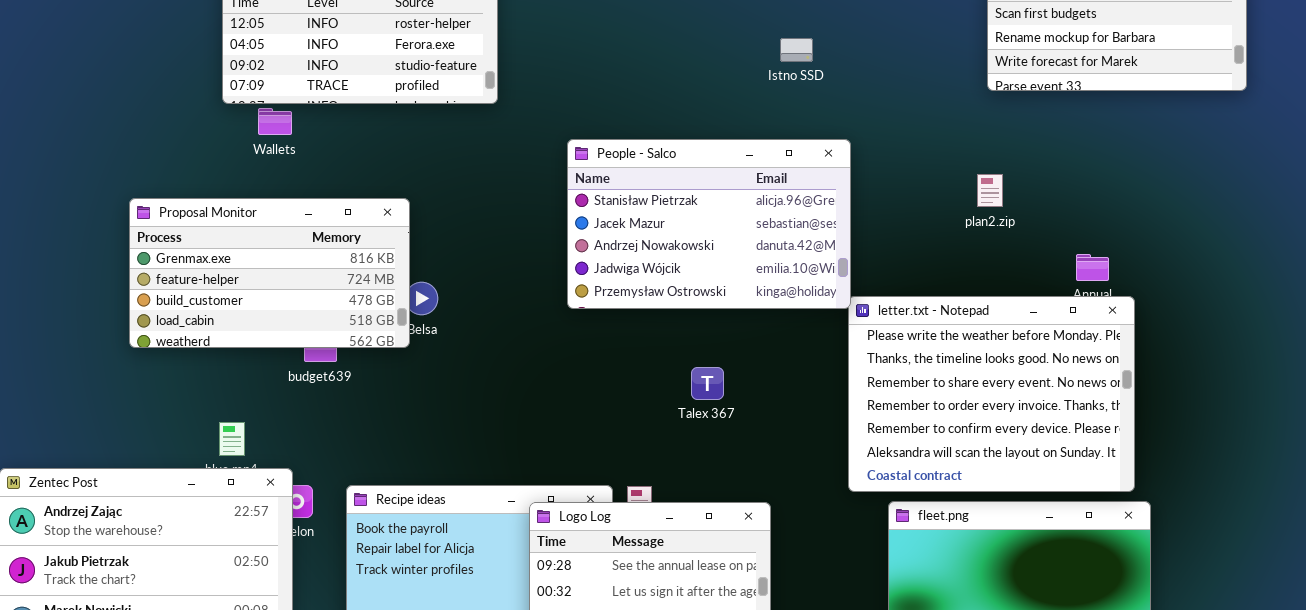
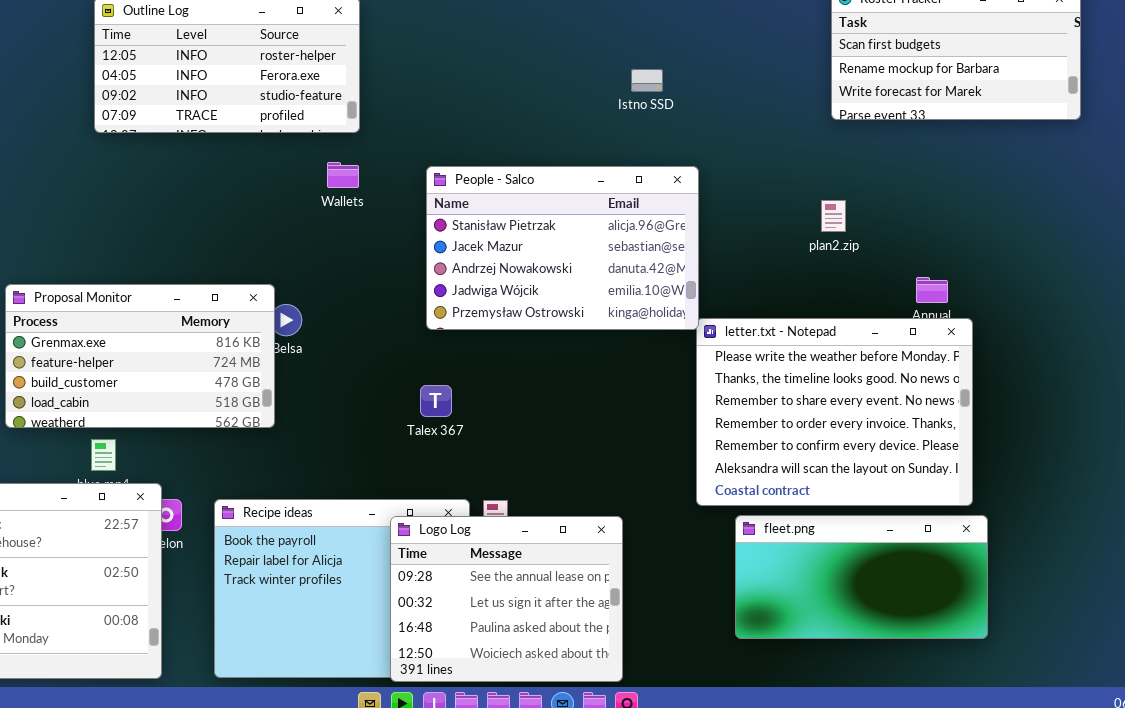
Wallets: [258,108,292,135] -> [327,162,359,188], moved
Proposal Monitor: [129,198,410,348] -> [5,284,275,428], moved
Talex 367: [691,367,724,400] -> [420,385,452,417], moved

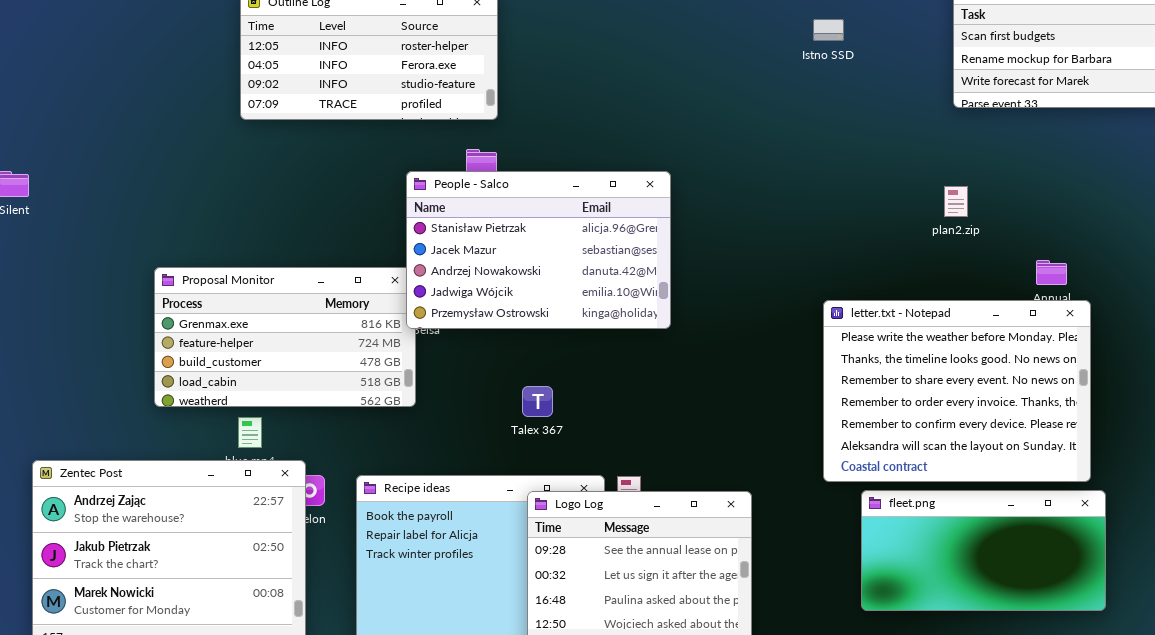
Istno SSD: [631,69,663,92] -> [813,19,844,41], moved
People - Salco: [426,166,699,330] -> [406,171,671,329], moved
Talex 367: [420,385,452,417] -> [522,386,553,417], moved

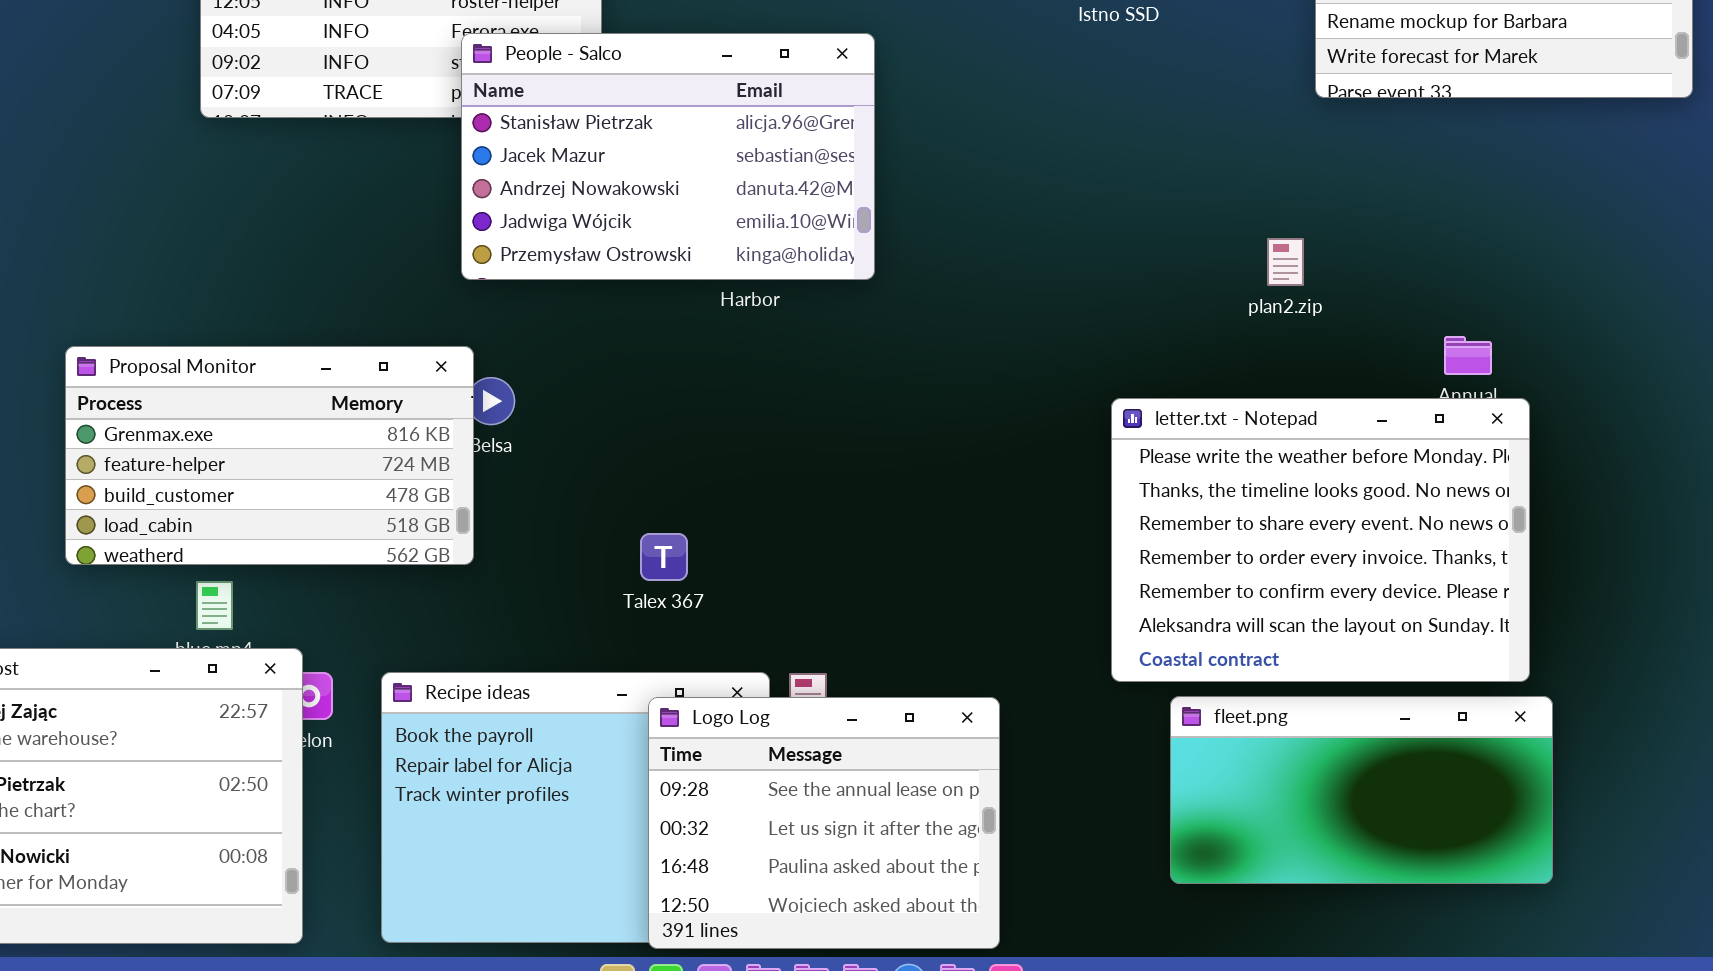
People - Salco: [406,171,671,329] -> [461,33,875,280], moved
plan2.zip: [944,186,968,217] -> [1267,238,1304,286], moved

